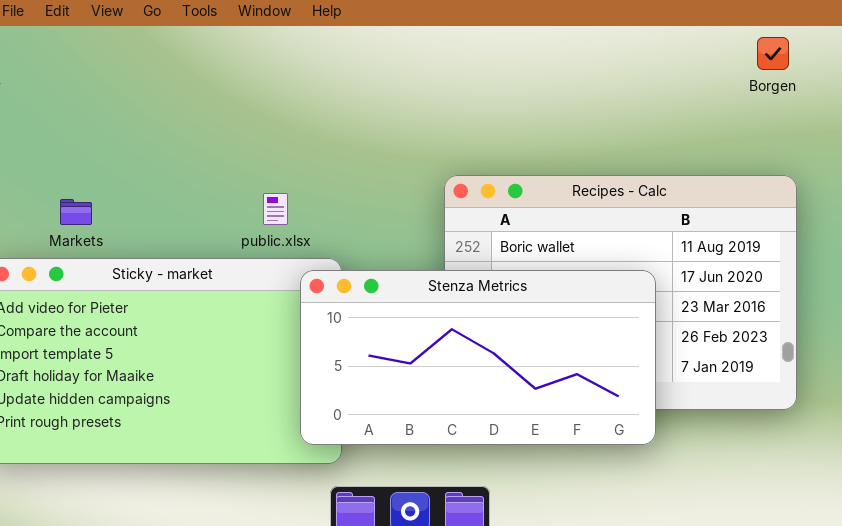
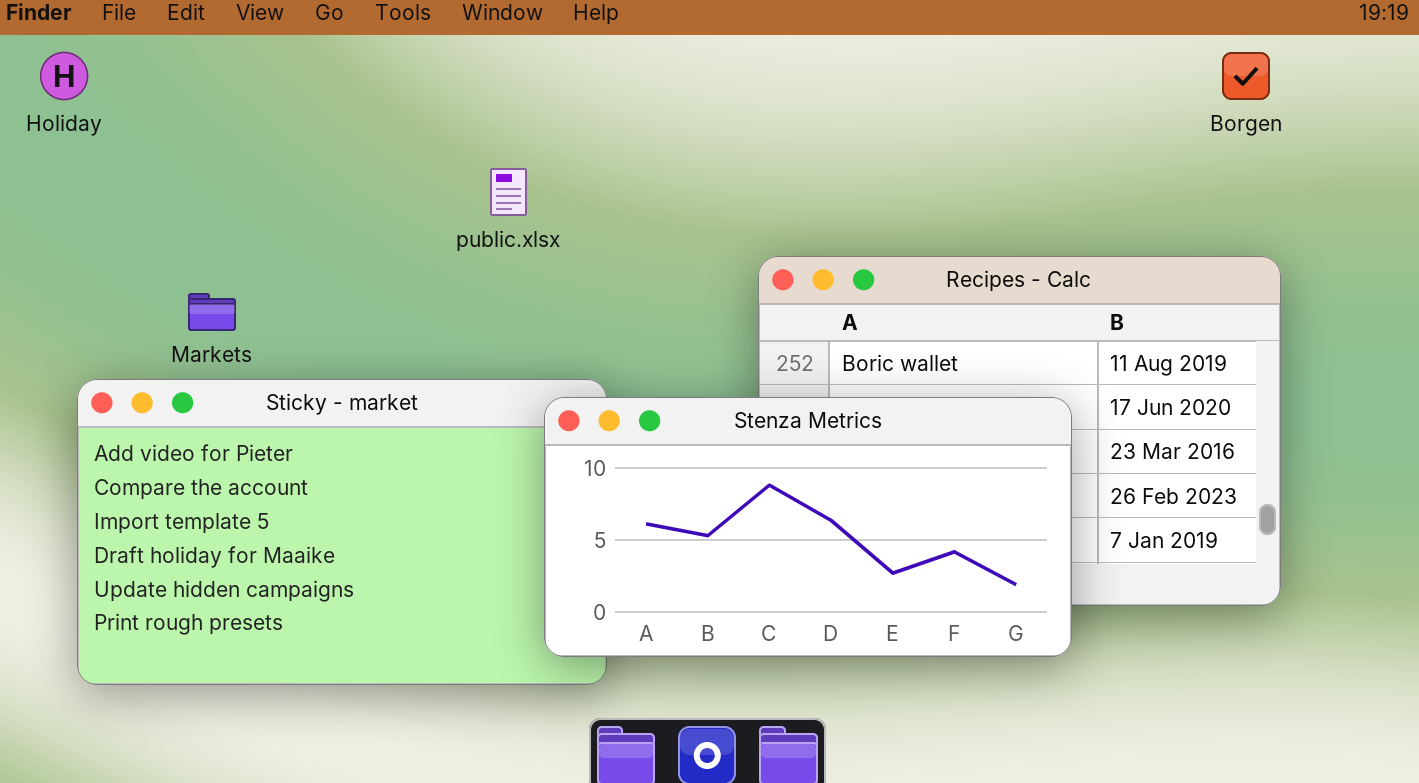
public.xlsx: [263,193,288,225] -> [490,168,527,216], moved

